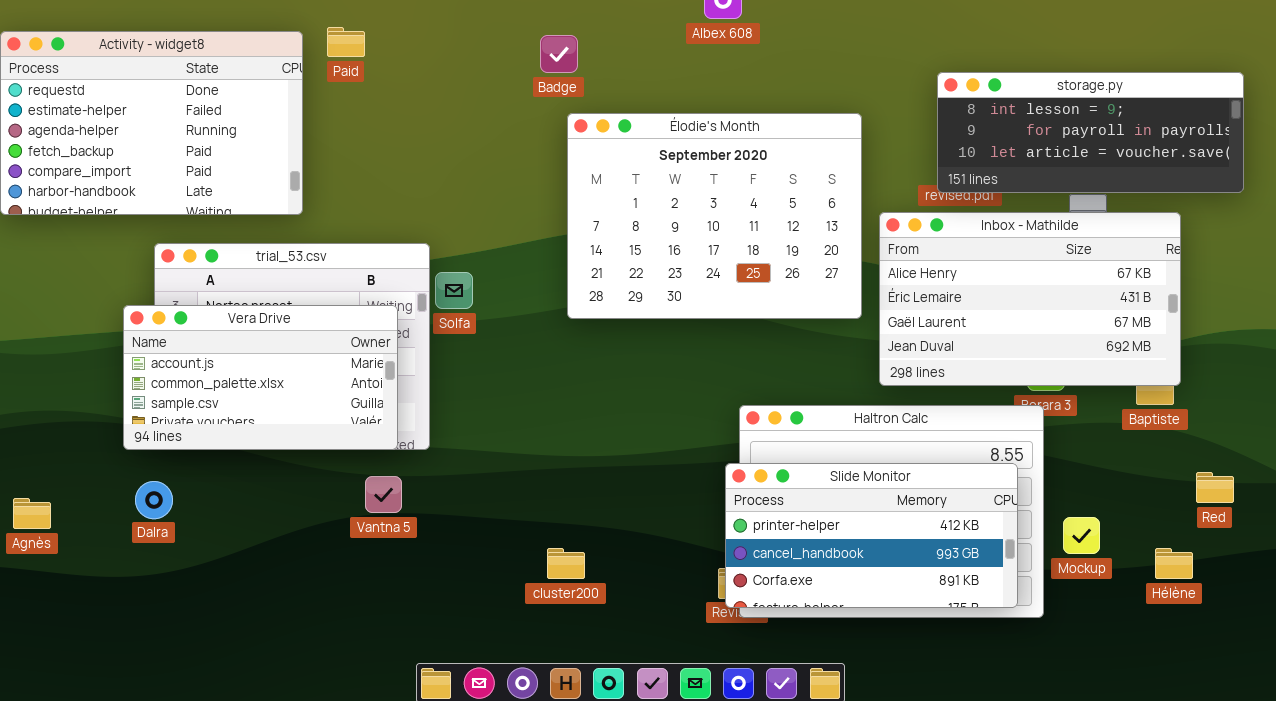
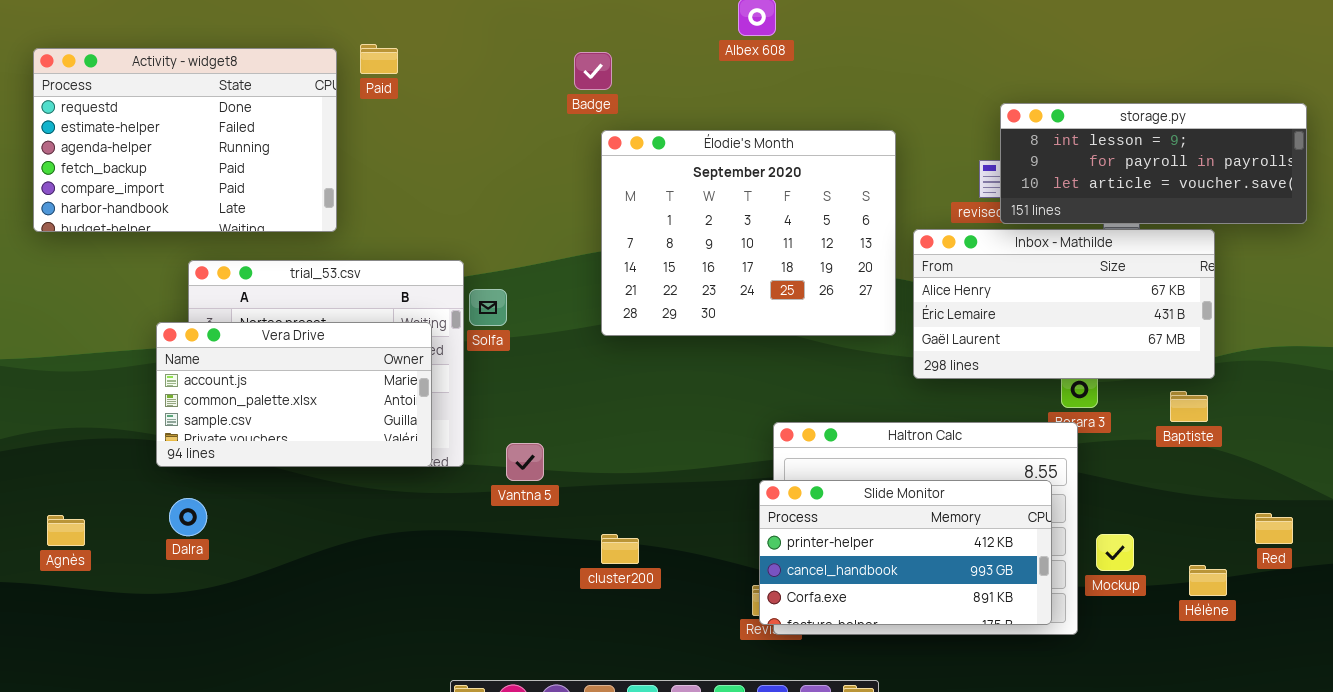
storage.py: [937,72,1244,193] -> [1000,103,1307,224], moved
Inbox - Mathilde: [879,212,1181,386] -> [913,229,1215,379], resized
Red: [1196,472,1234,503] -> [1255,513,1293,544], moved
Vantna 5: [365,476,402,513] -> [506,443,544,481], moved
cluster200: [547,548,585,579] -> [601,534,639,564], moved

